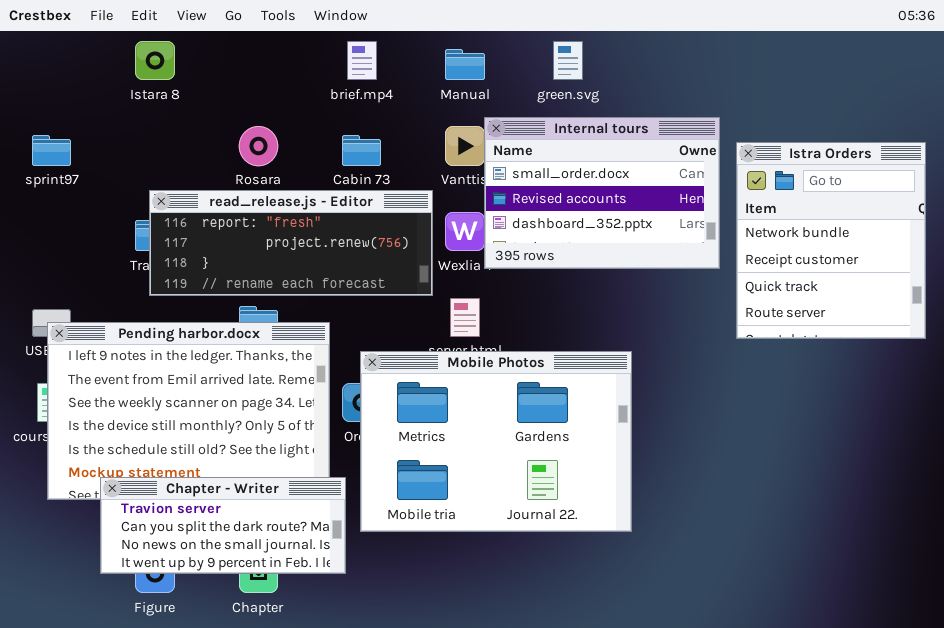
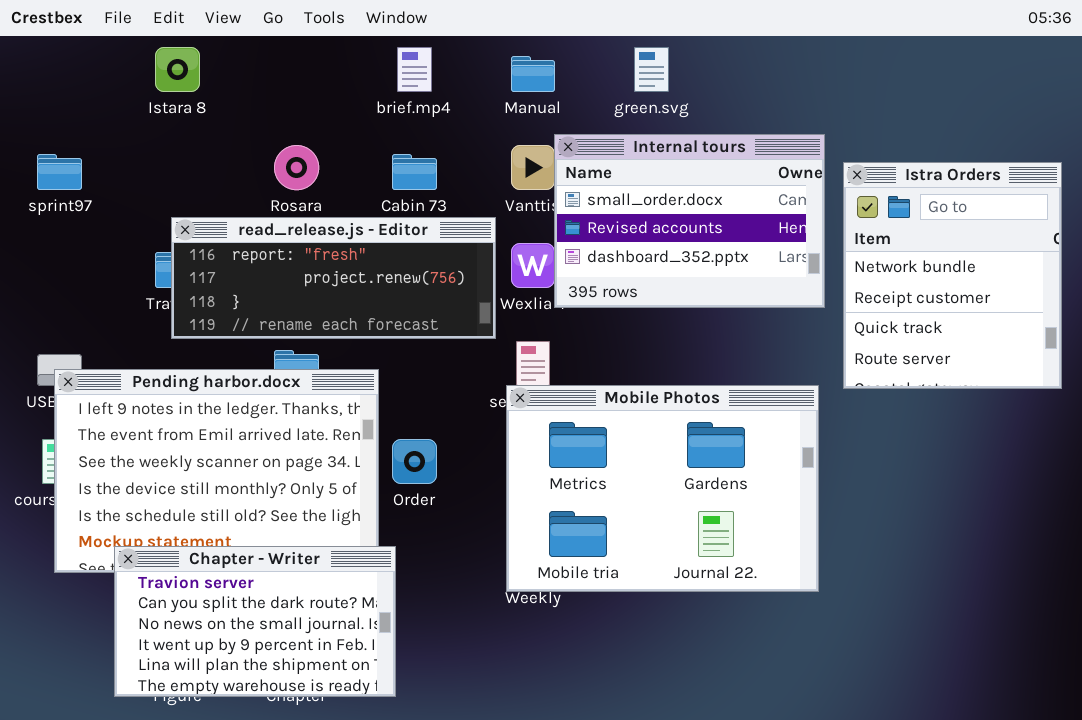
Mobile Photos: [360,351,632,532] -> [506,385,819,592], moved
Chapter - Writer: [100,477,346,574] -> [114,546,396,697], resized

